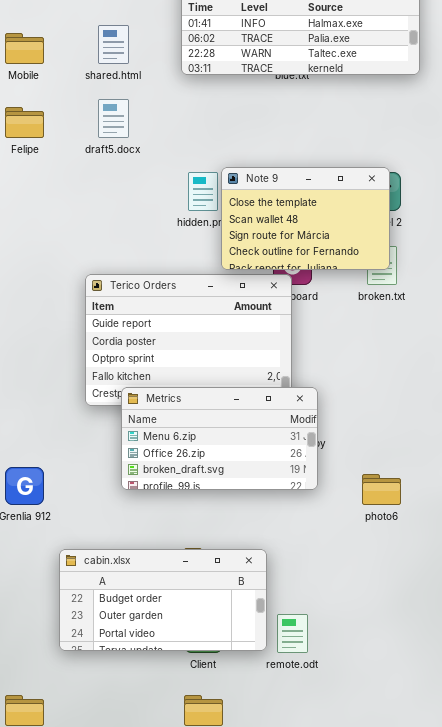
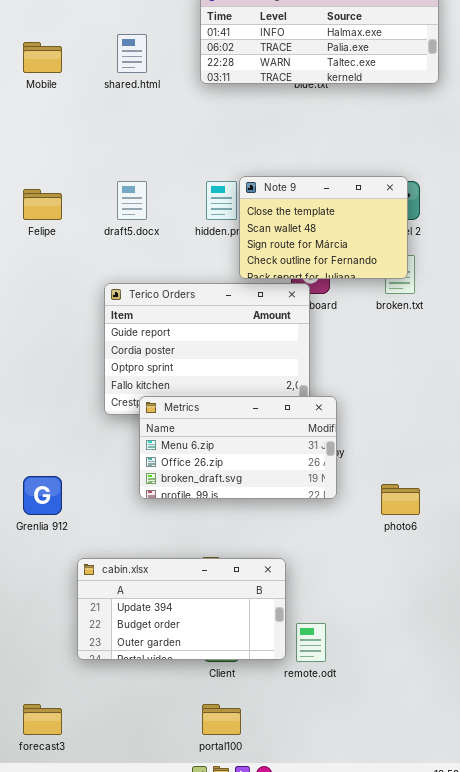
draft5.docx: [98,99,129,138] -> [117,181,147,220], moved
Felipe: [5,107,44,138] -> [23,189,62,220], moved
cabin.xlsx: [59,549,267,651] -> [77,558,286,660], scrolled up 1 row

